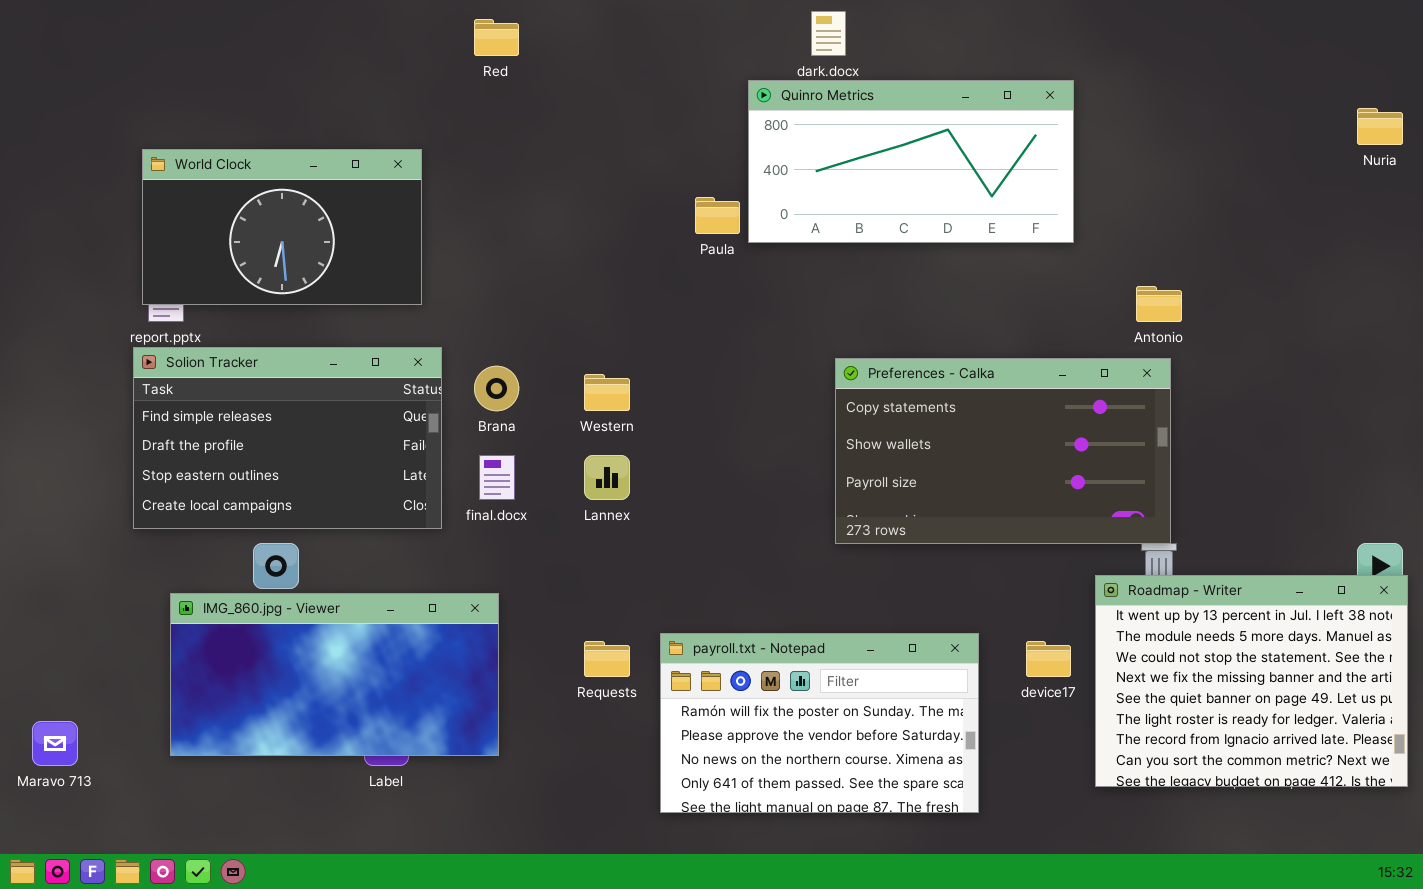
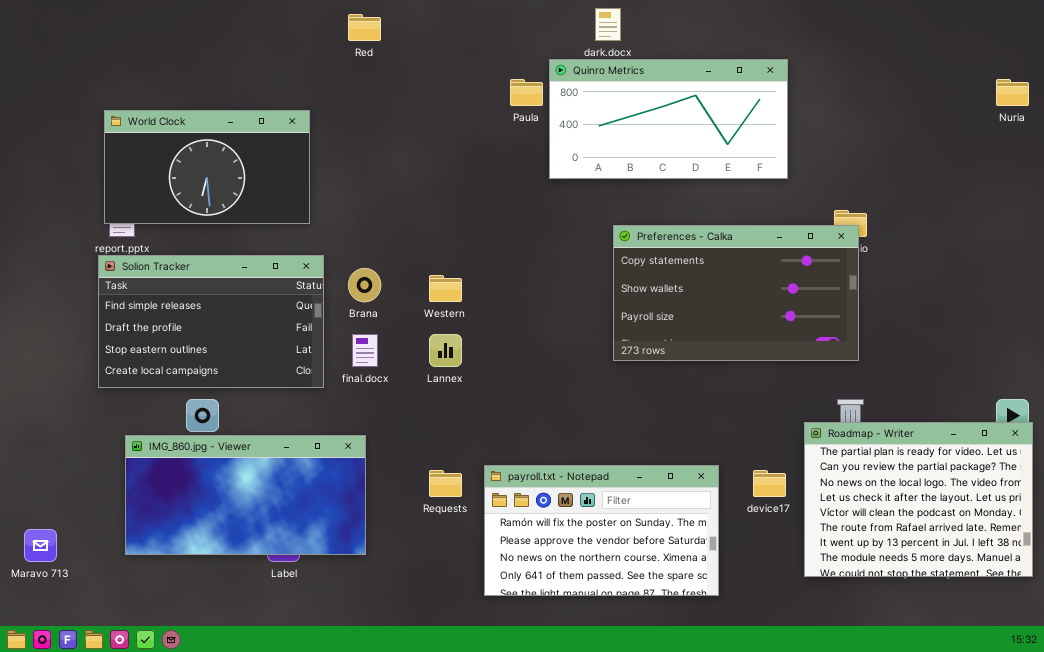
Paula: [695,197,740,234] -> [510,79,543,106], moved
Preferences - Calka: [835,358,1171,544] -> [613,225,859,361], moved
Roadmap - Writer: [1095,575,1408,787] -> [804,422,1033,577], scrolled up 6 rows

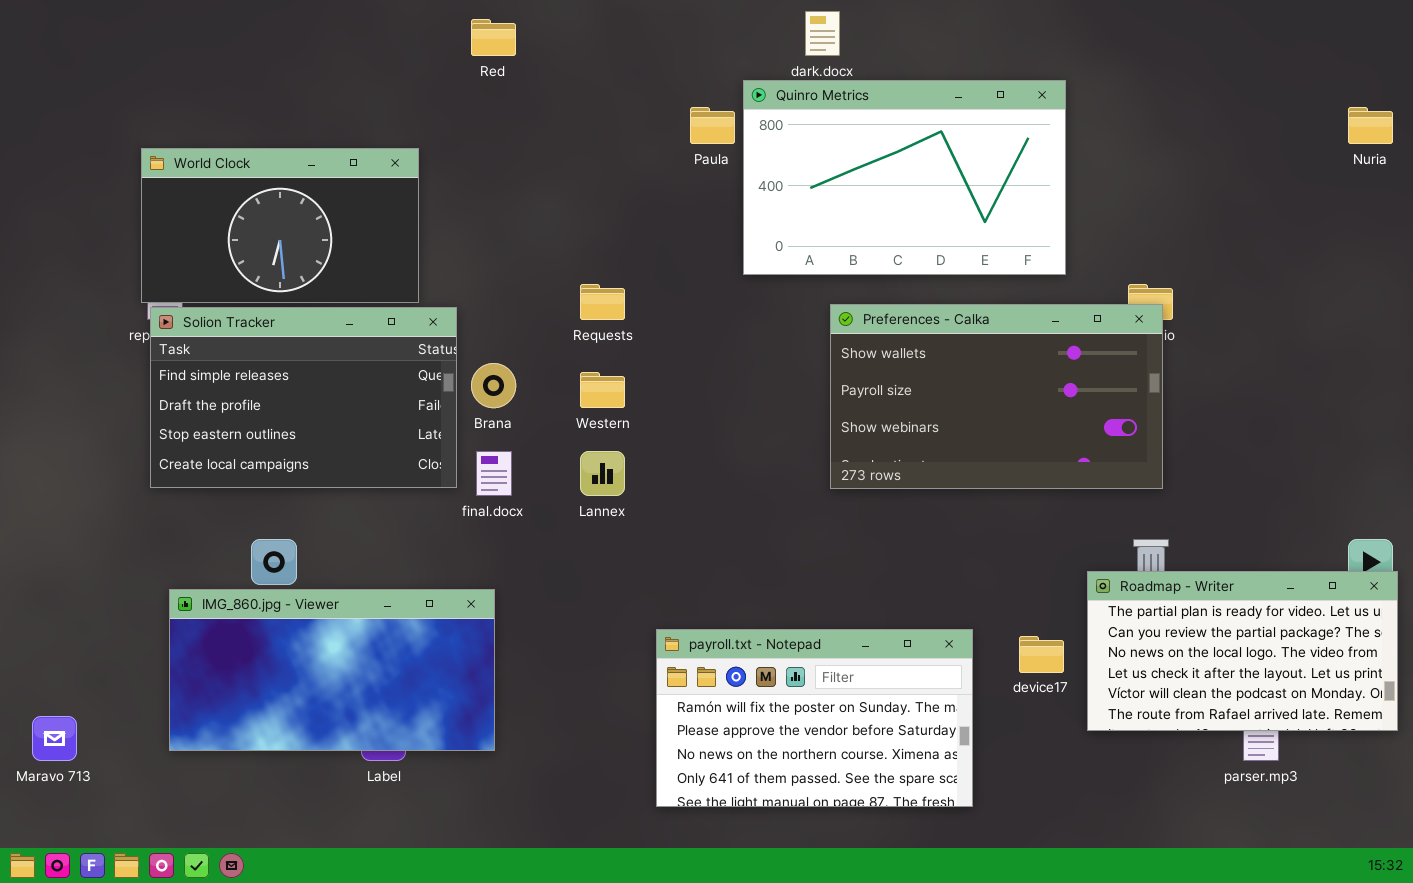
Quinro Metrics: [549,59,788,179] -> [743,80,1066,275], resized
Preferences - Calka: [613,225,859,361] -> [830,304,1163,489], scrolled down 1 row
Solion Tracker: [98,255,324,388] -> [150,307,457,488], moved
Roadmap - Writer: [804,422,1033,577] -> [1087,571,1398,731], resized
Requests: [429,470,462,497] -> [580,284,625,320], moved

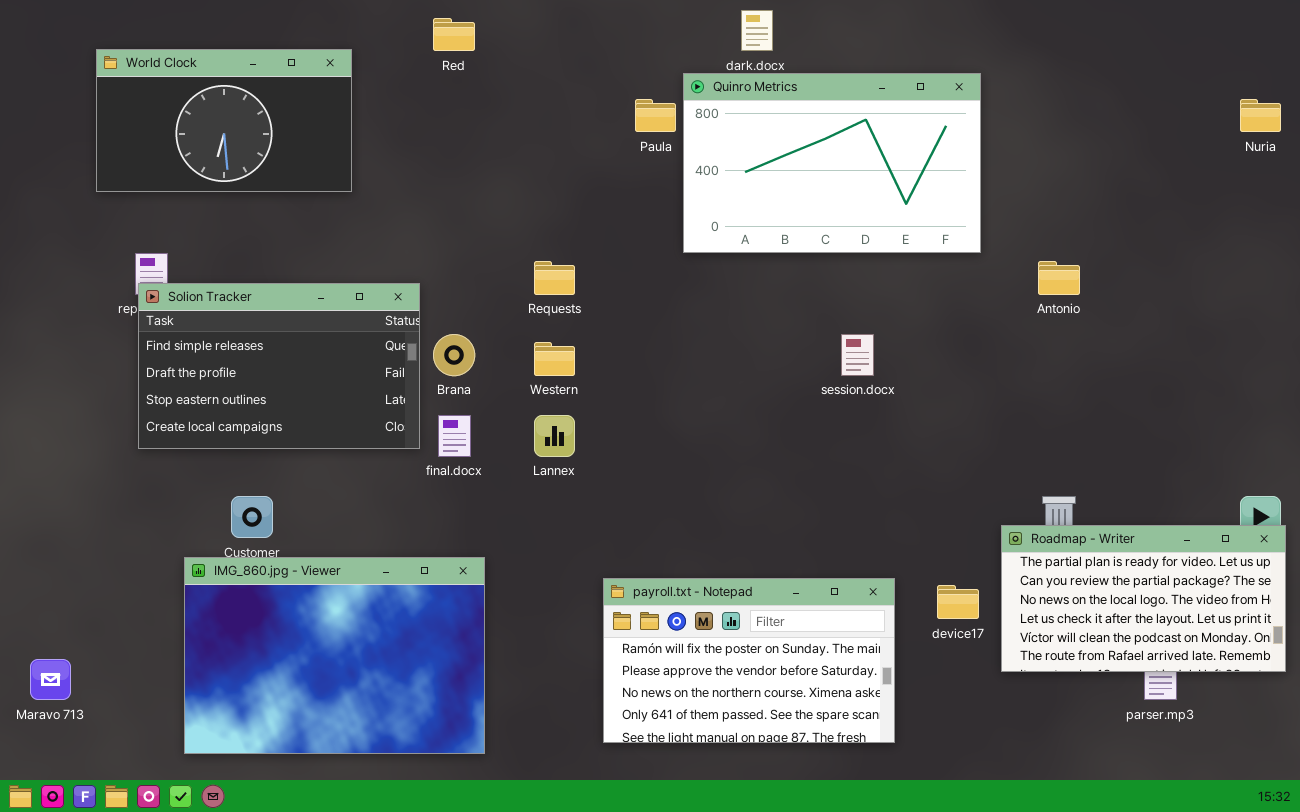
World Clock: [141,148,419,303] -> [96,49,352,192], moved
Preferences - Calka: [830,304,1163,489] -> none, closed
IMG_860.jpg - Viewer: [169,589,495,751] -> [184,557,485,754], moved, resized

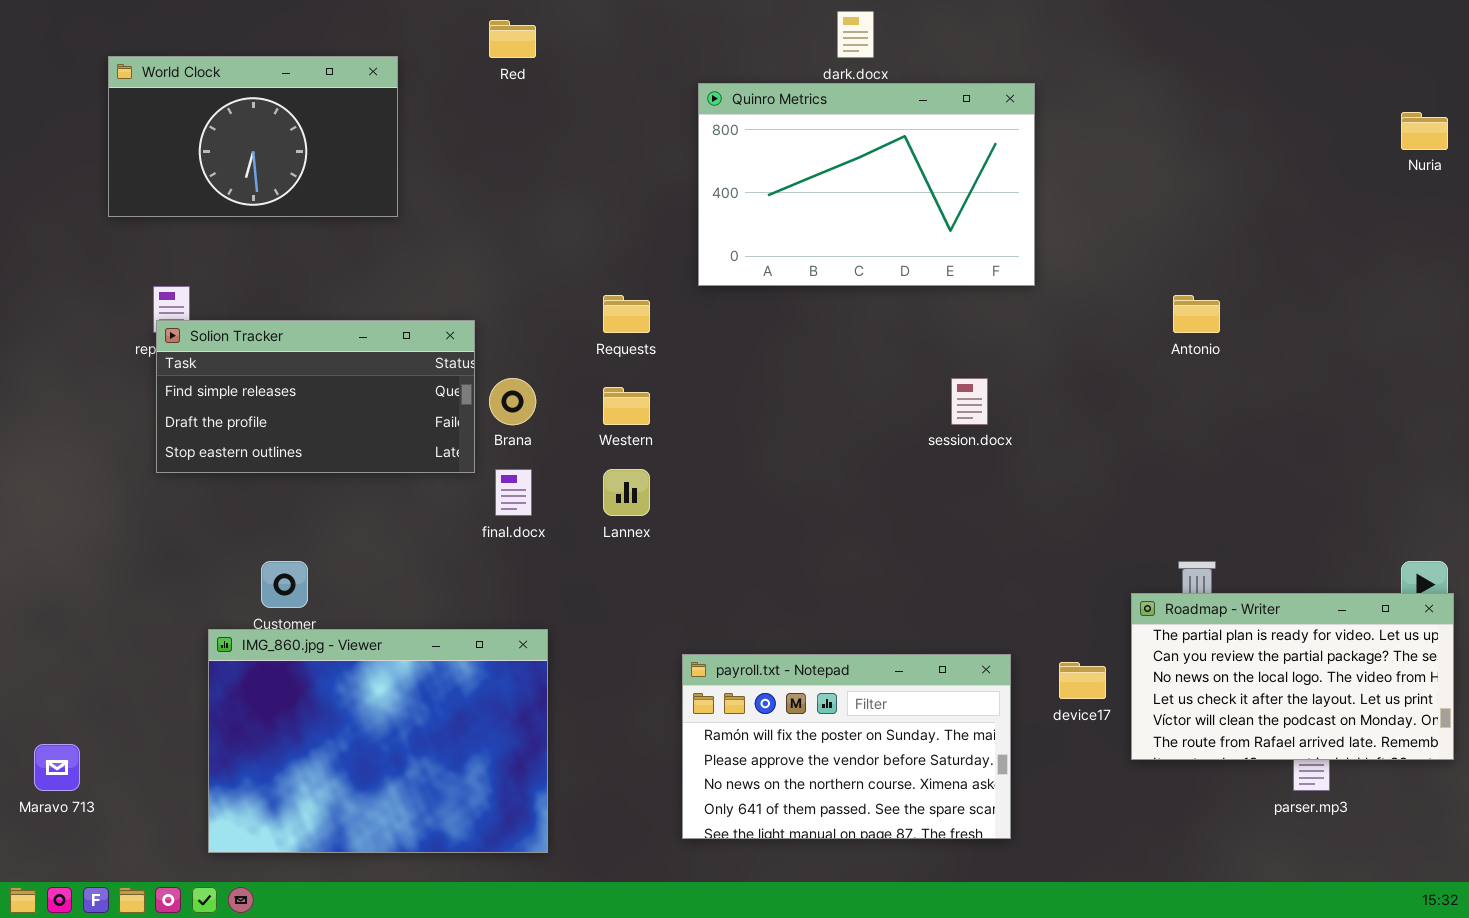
Quinro Metrics: [683,73,981,253] -> [698,83,1035,286], moved
Solion Tracker: [138,283,420,449] -> [156,320,475,473], resized

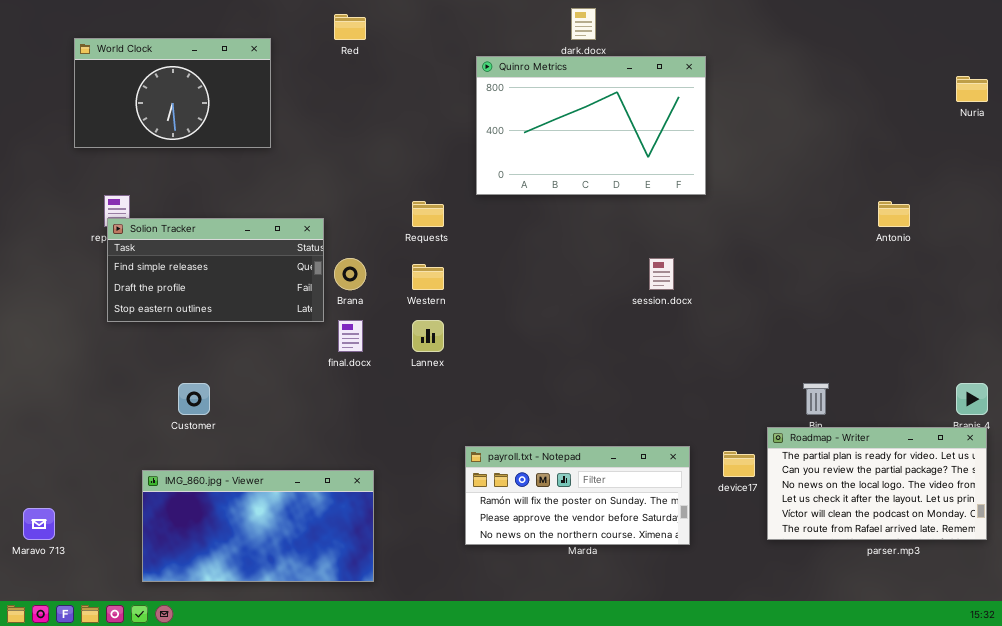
Antonio: [1173,295,1220,333] -> [878,201,910,227], moved
Roadmap - Writer: [1131,593,1454,760] -> [767,427,987,540], moved
IMG_860.jpg - Viewer: [208,629,548,853] -> [142,470,374,582], resized
payroll.txt - Notepad: [682,654,1011,839] -> [465,446,690,545], resized

